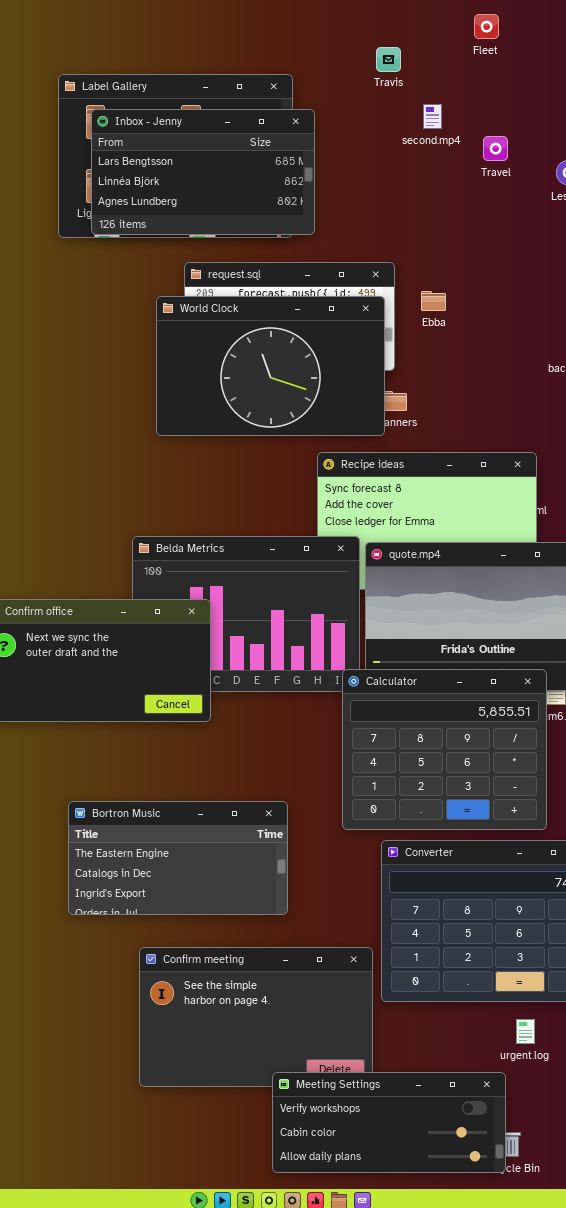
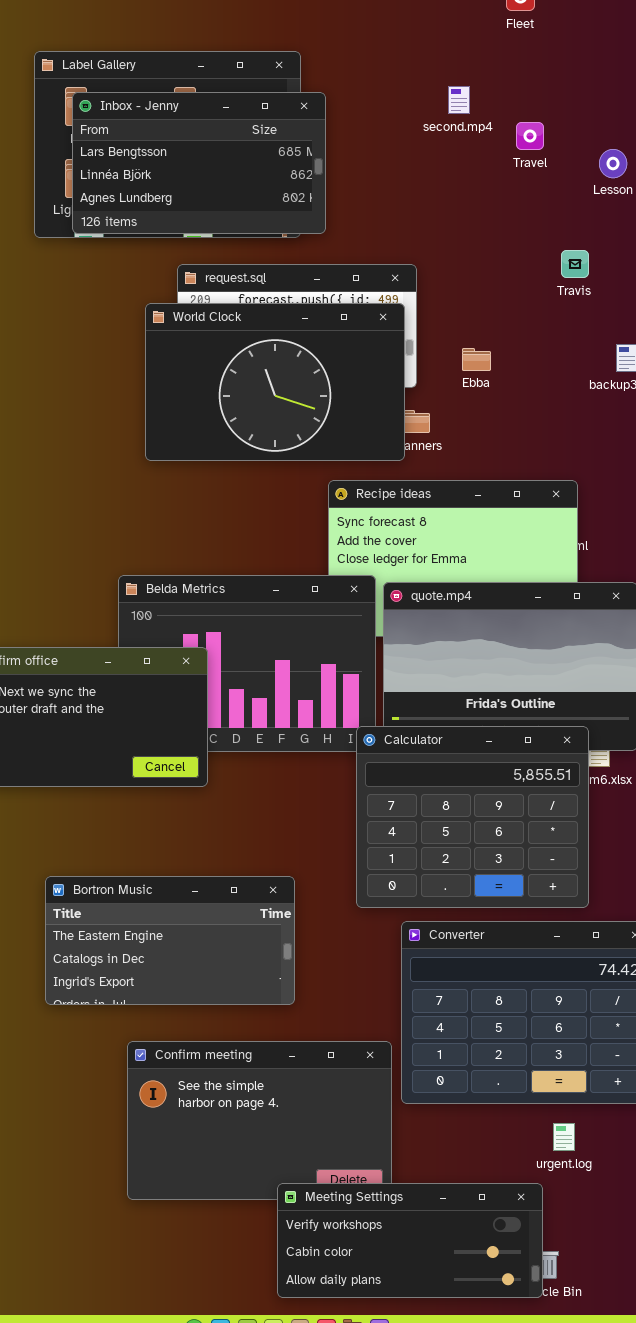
Travis: [376,47,401,72] -> [561,250,589,278], moved
Ebba: [421,291,446,311] -> [462,348,491,371], moved

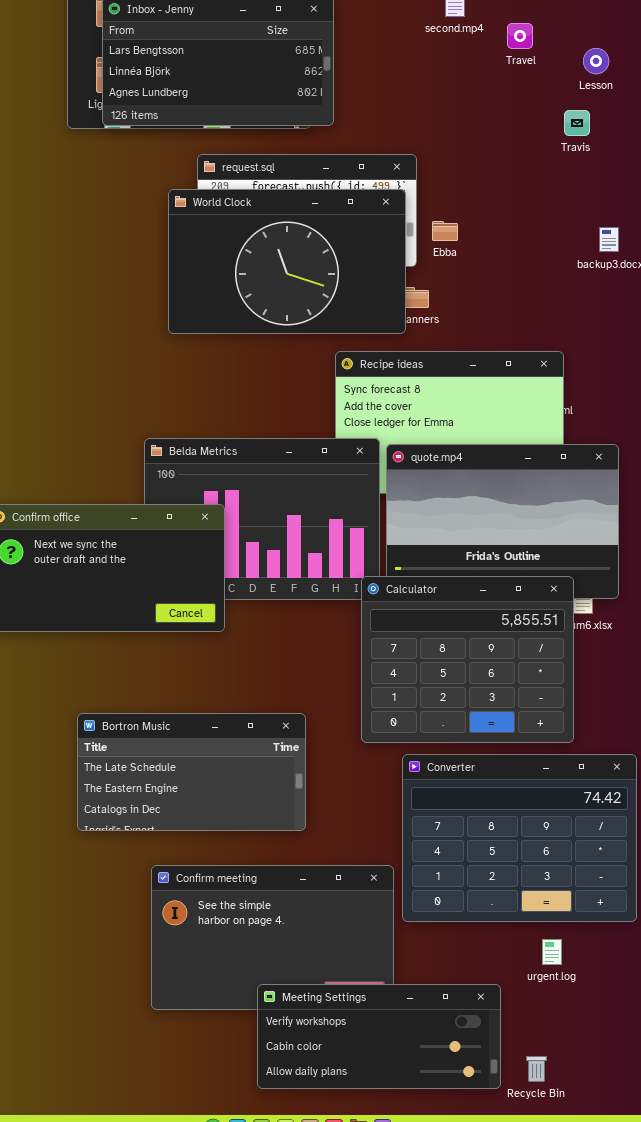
Travis: [561,250,589,278] -> [564,110,590,136], moved
Ebba: [462,348,491,371] -> [432,221,458,241], moved
Bortron Music: [45,876,295,1005] -> [77,713,306,831], scrolled up 1 row
Meeting Settings: [277,1183,543,1298] -> [257,984,501,1089], moved

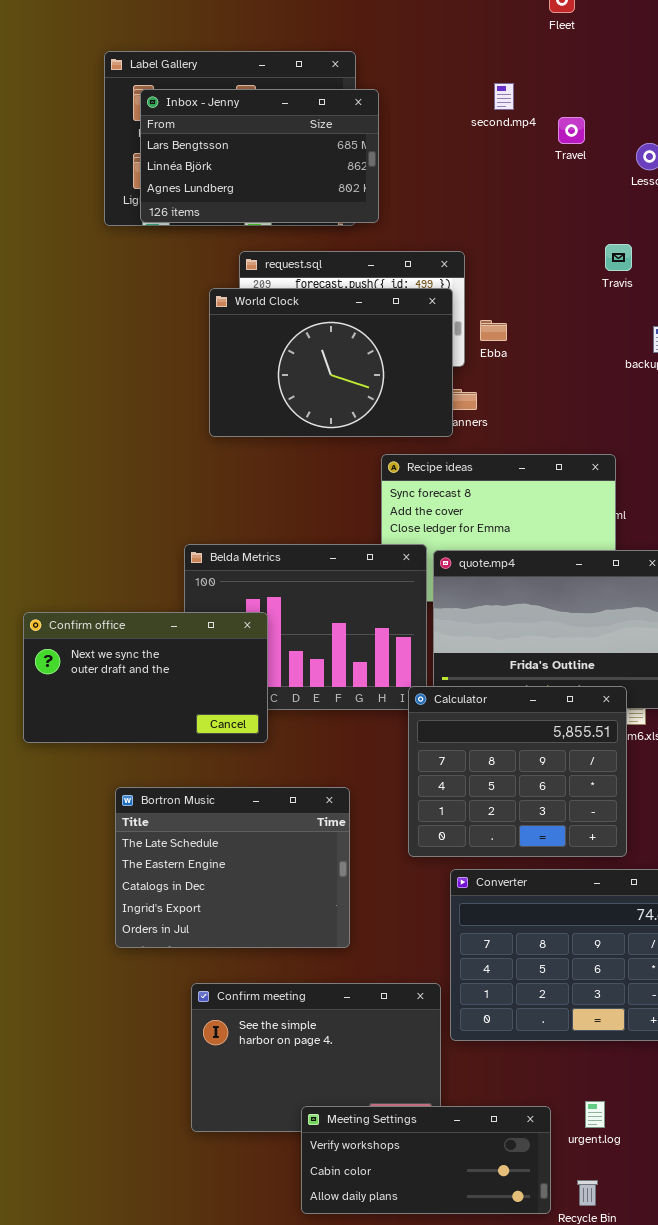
Travis: [564,110,590,136] -> [605,244,632,271], moved
Bortron Music: [77,713,306,831] -> [115,787,350,948], resized
urgent.log: [542,939,562,965] -> [585,1101,605,1128], moved

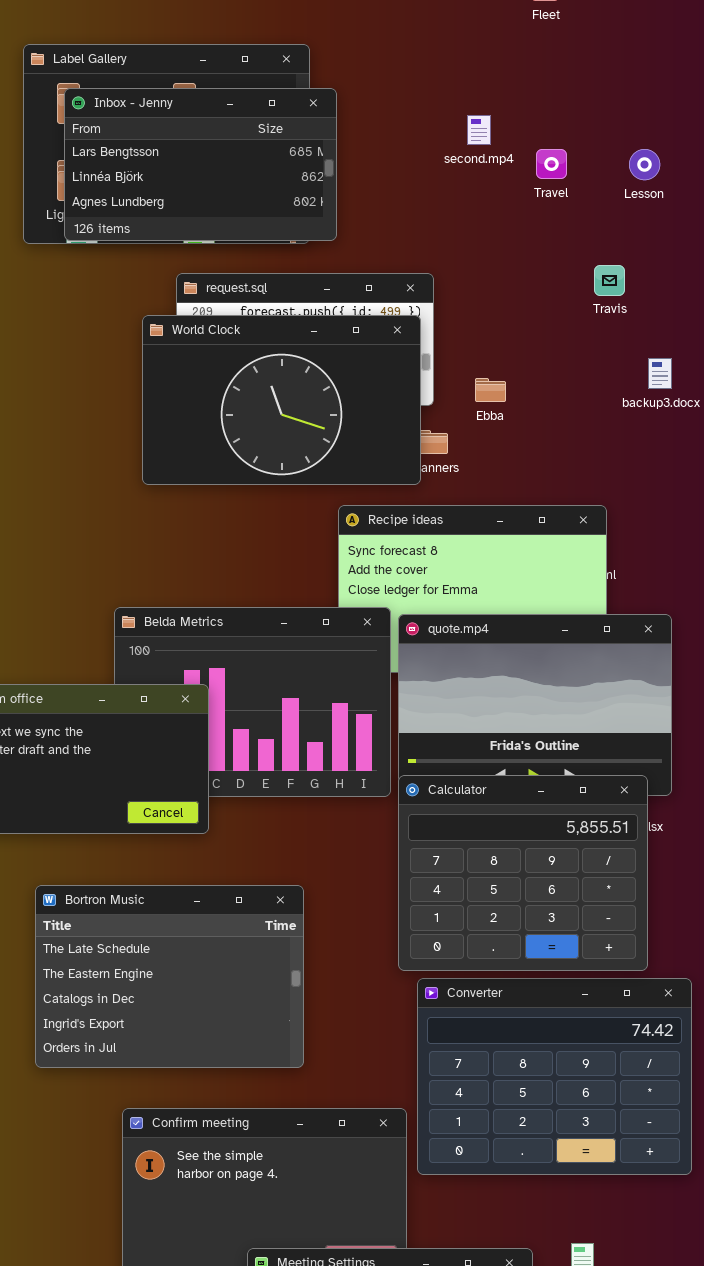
second.mp4: [494,83,514,110] -> [467,115,491,145], moved
Travel: [558,117,585,144] -> [536,149,567,179], moved
Ebba: [480,320,507,341] -> [475,378,506,402], moved
Calculator: [408,686,627,857] -> [398,775,648,971], moved

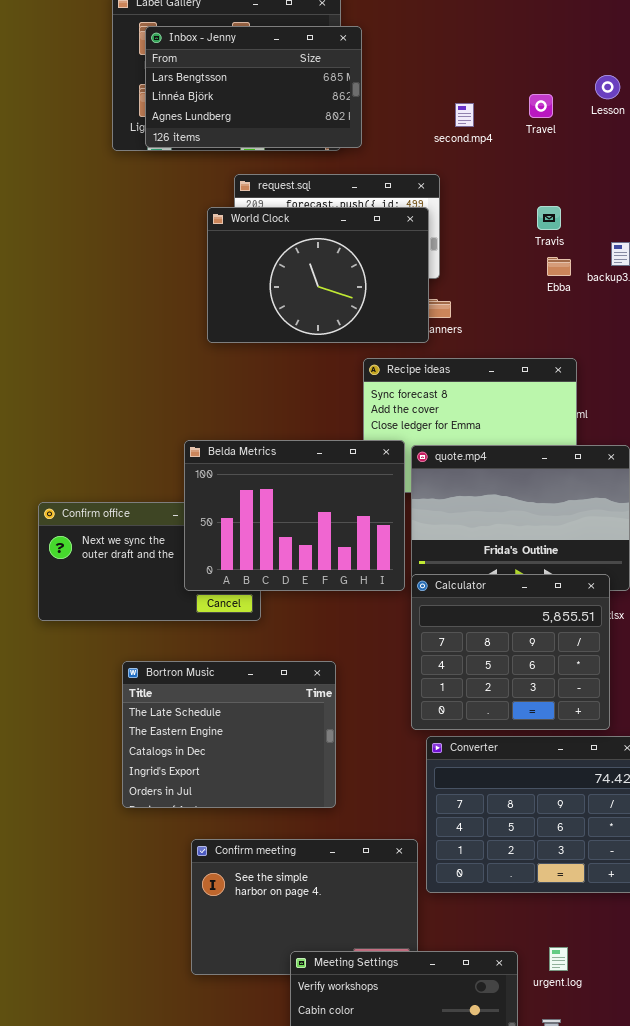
second.mp4: [467,115,491,145] -> [455,103,474,127], moved
Travel: [536,149,567,179] -> [529,94,553,118], moved
Travis: [594,265,625,296] -> [537,206,561,230], moved
Ebba: [475,378,506,402] -> [547,257,571,276], moved
Belda Metrics: [114,607,391,797] -> [184,440,405,591], raised

